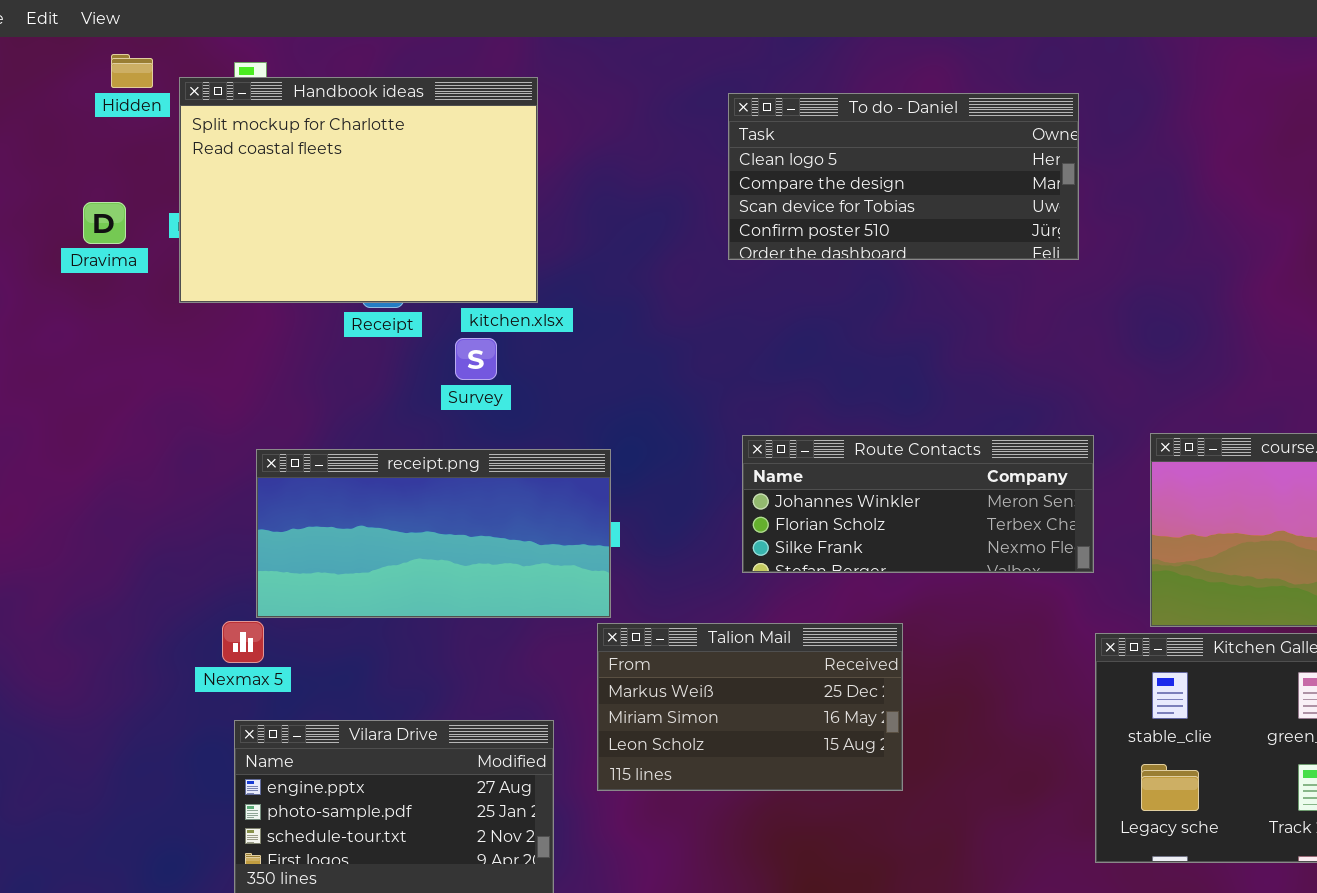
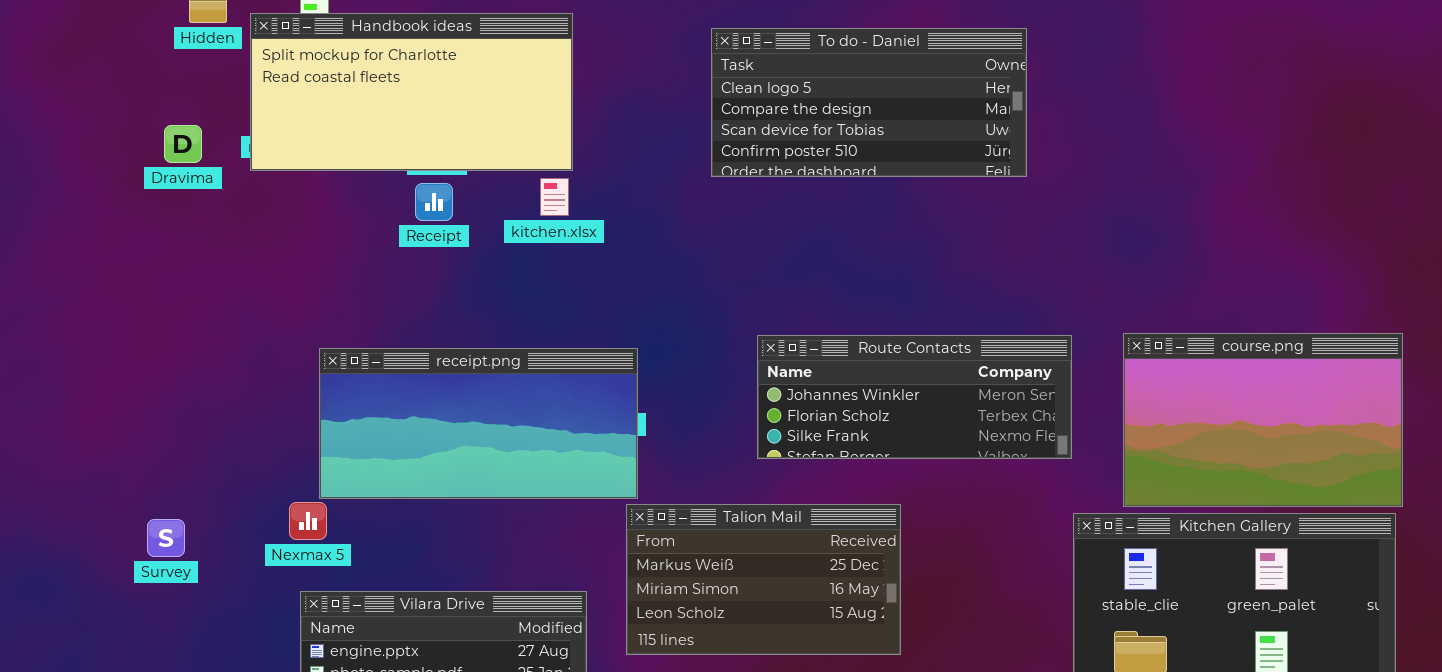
Handbook ideas: [179,77,538,303] -> [250,13,573,171], resized
To do - Daniel: [728,93,1079,260] -> [711,28,1027,177], moved
Survey: [455,338,497,380] -> [147,519,185,557], moved

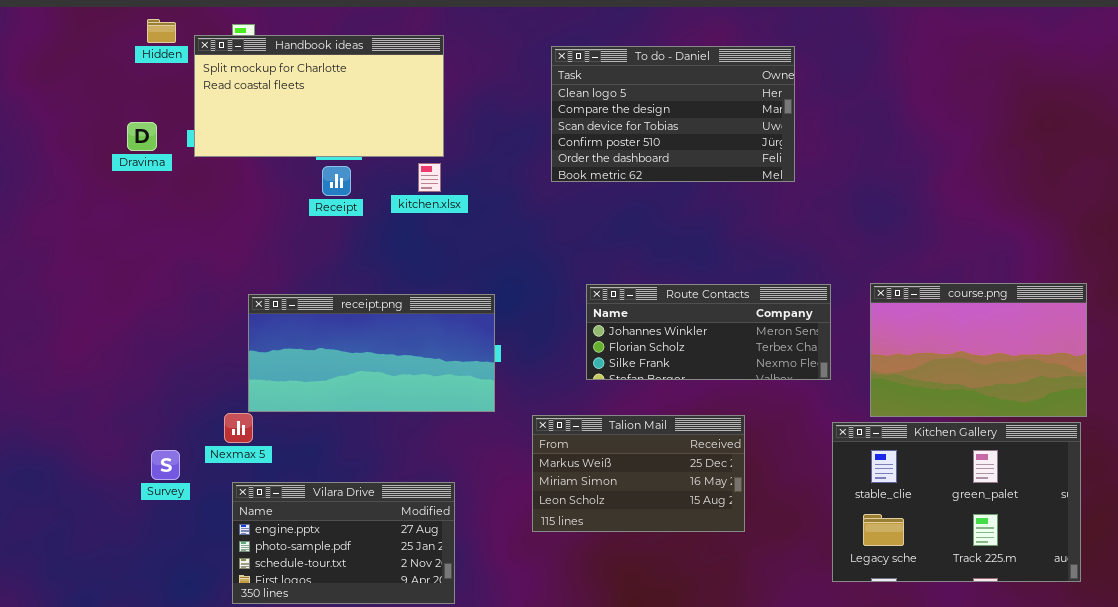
To do - Daniel: [711,28,1027,177] -> [551,46,795,182], resized
Talion Mail: [626,504,901,655] -> [532,415,745,532], moved
Survey: [147,519,185,557] -> [151,450,180,480], moved

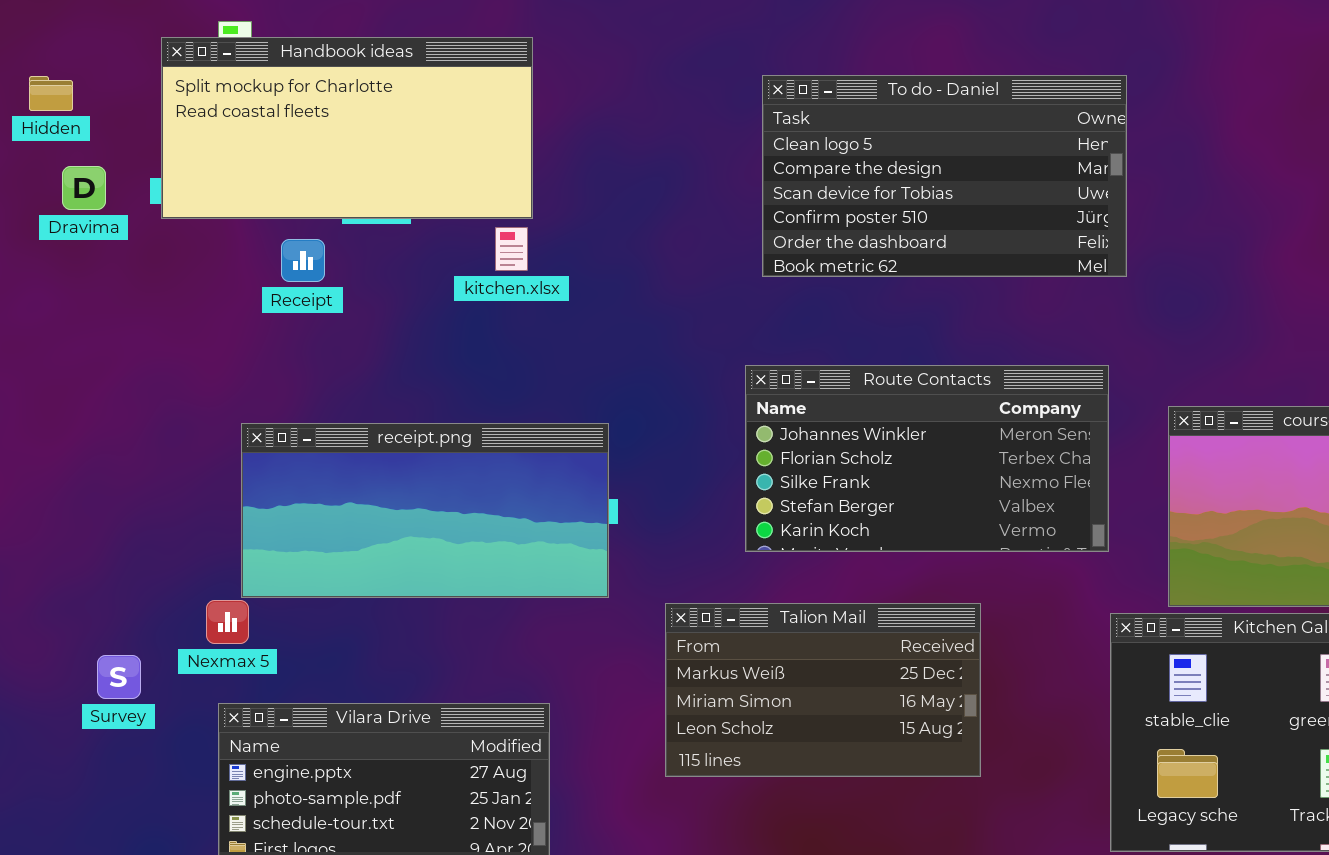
Hidden: [147,19,176,43] -> [29,76,73,111], moved
To do - Daniel: [551,46,795,182] -> [762,75,1127,277], moved
Receipt: [322,166,351,196] -> [281,239,325,282], moved
Route Contacts: [586,284,831,380] -> [745,365,1109,552], resized

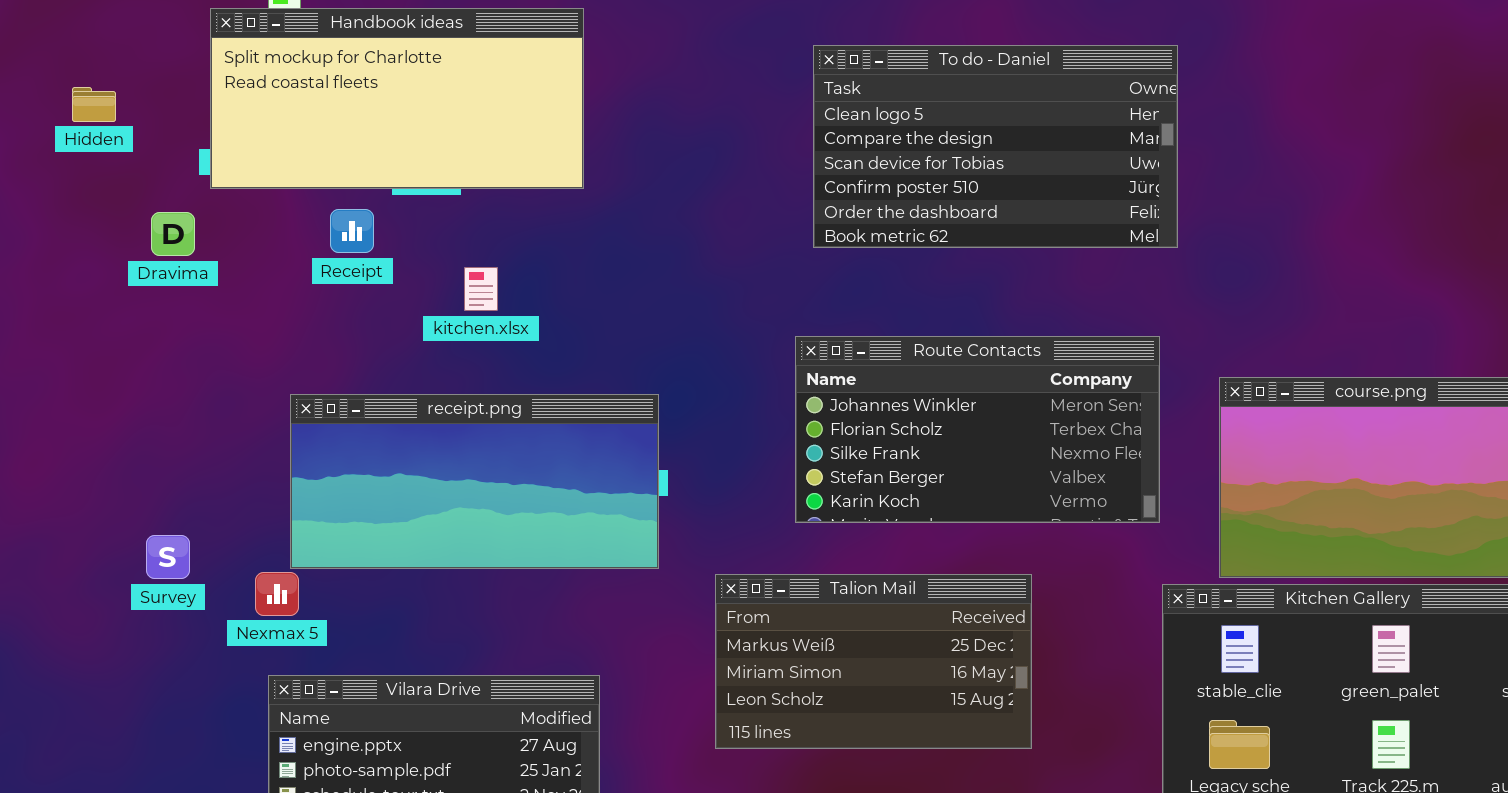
Hidden: [29,76,73,111] -> [72,87,116,122], moved
Dravima: [62,166,106,210] -> [151,212,195,256], moved
kitchen.xlsx: [495,227,528,271] -> [464,267,498,311], moved
Survey: [97,655,141,699] -> [146,535,190,579], moved

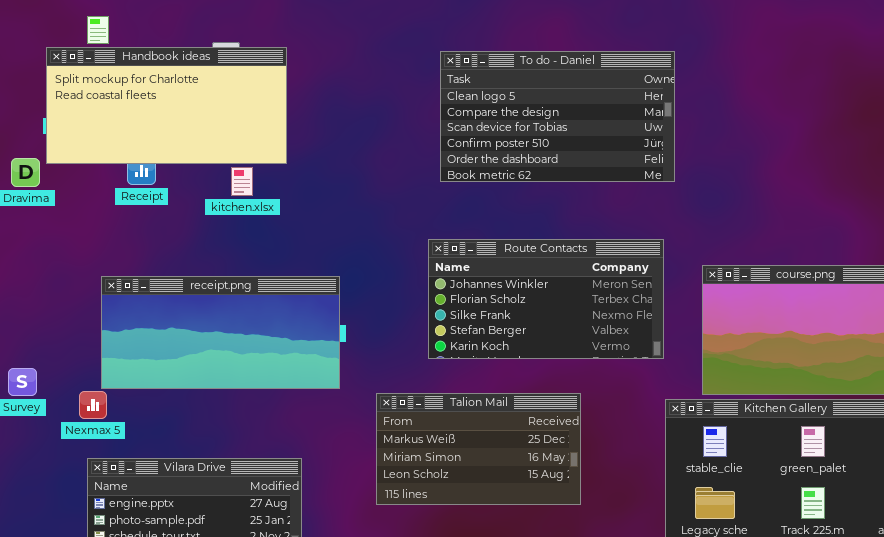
Handbook ideas: [210,8,584,189] -> [46,47,287,164], moved
kitchen.xlsx: [464,267,498,311] -> [231,167,253,196], moved

